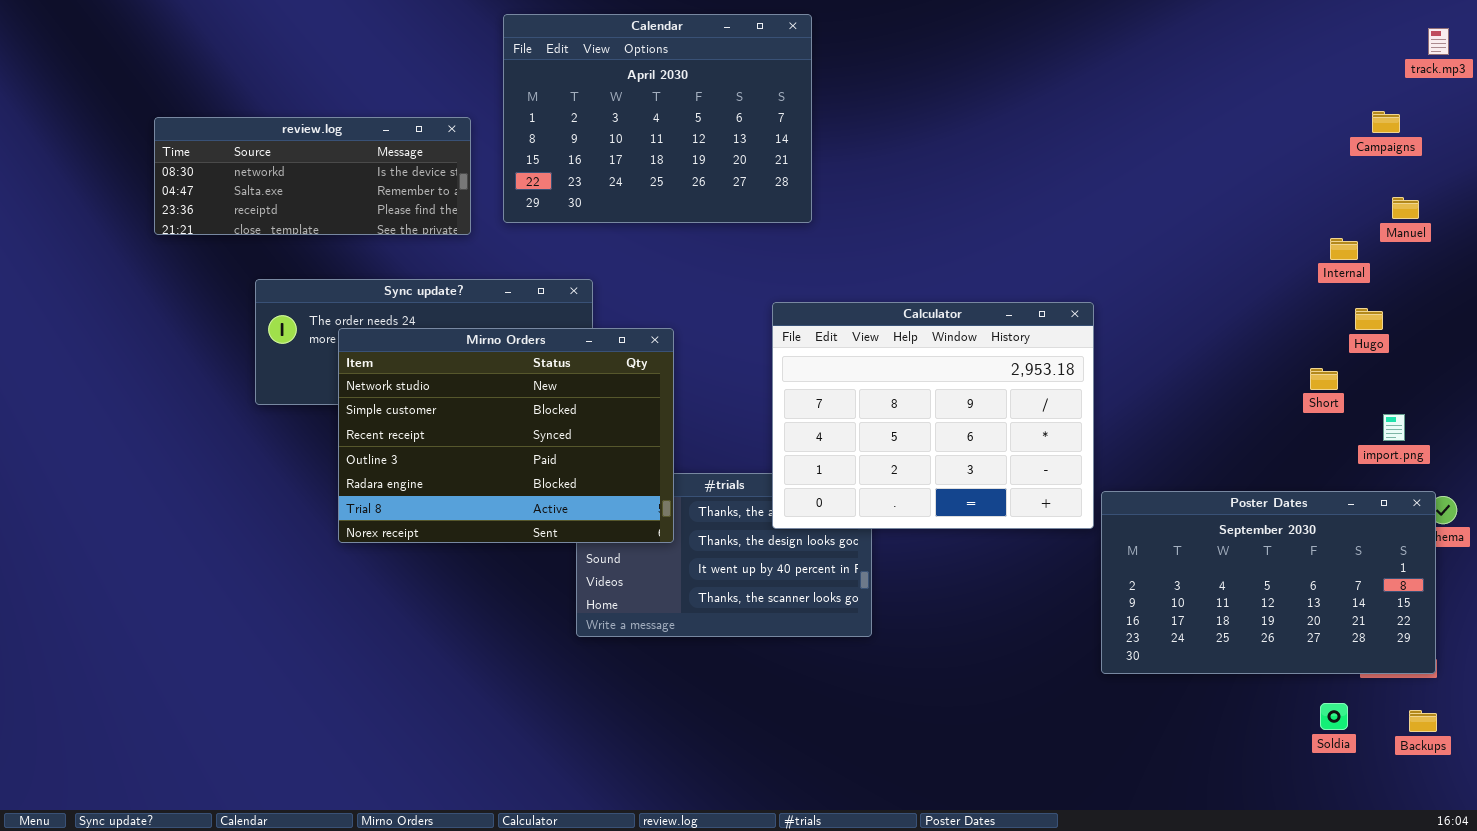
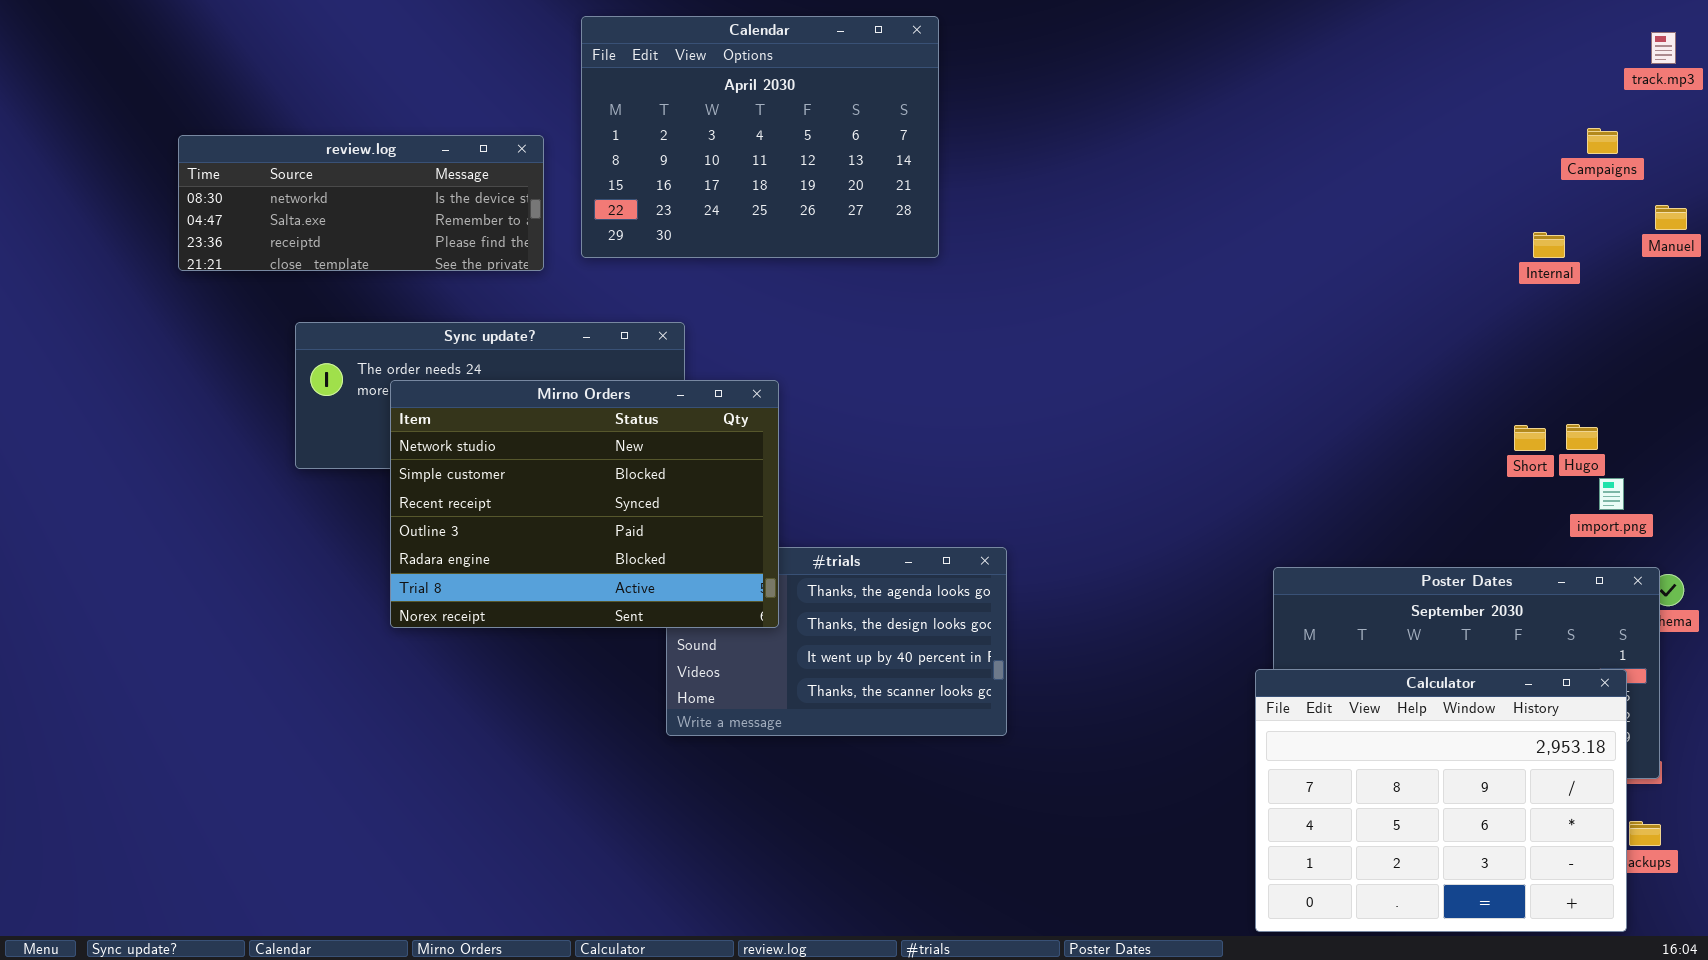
Manuel: [1392,197,1419,219] -> [1655,205,1687,230], moved
Internal: [1330,238,1358,260] -> [1533,232,1565,258], moved
Calculator: [772,302,1094,529] -> [1255,669,1627,932], moved
Hugo: [1355,308,1383,330] -> [1566,424,1598,450], moved

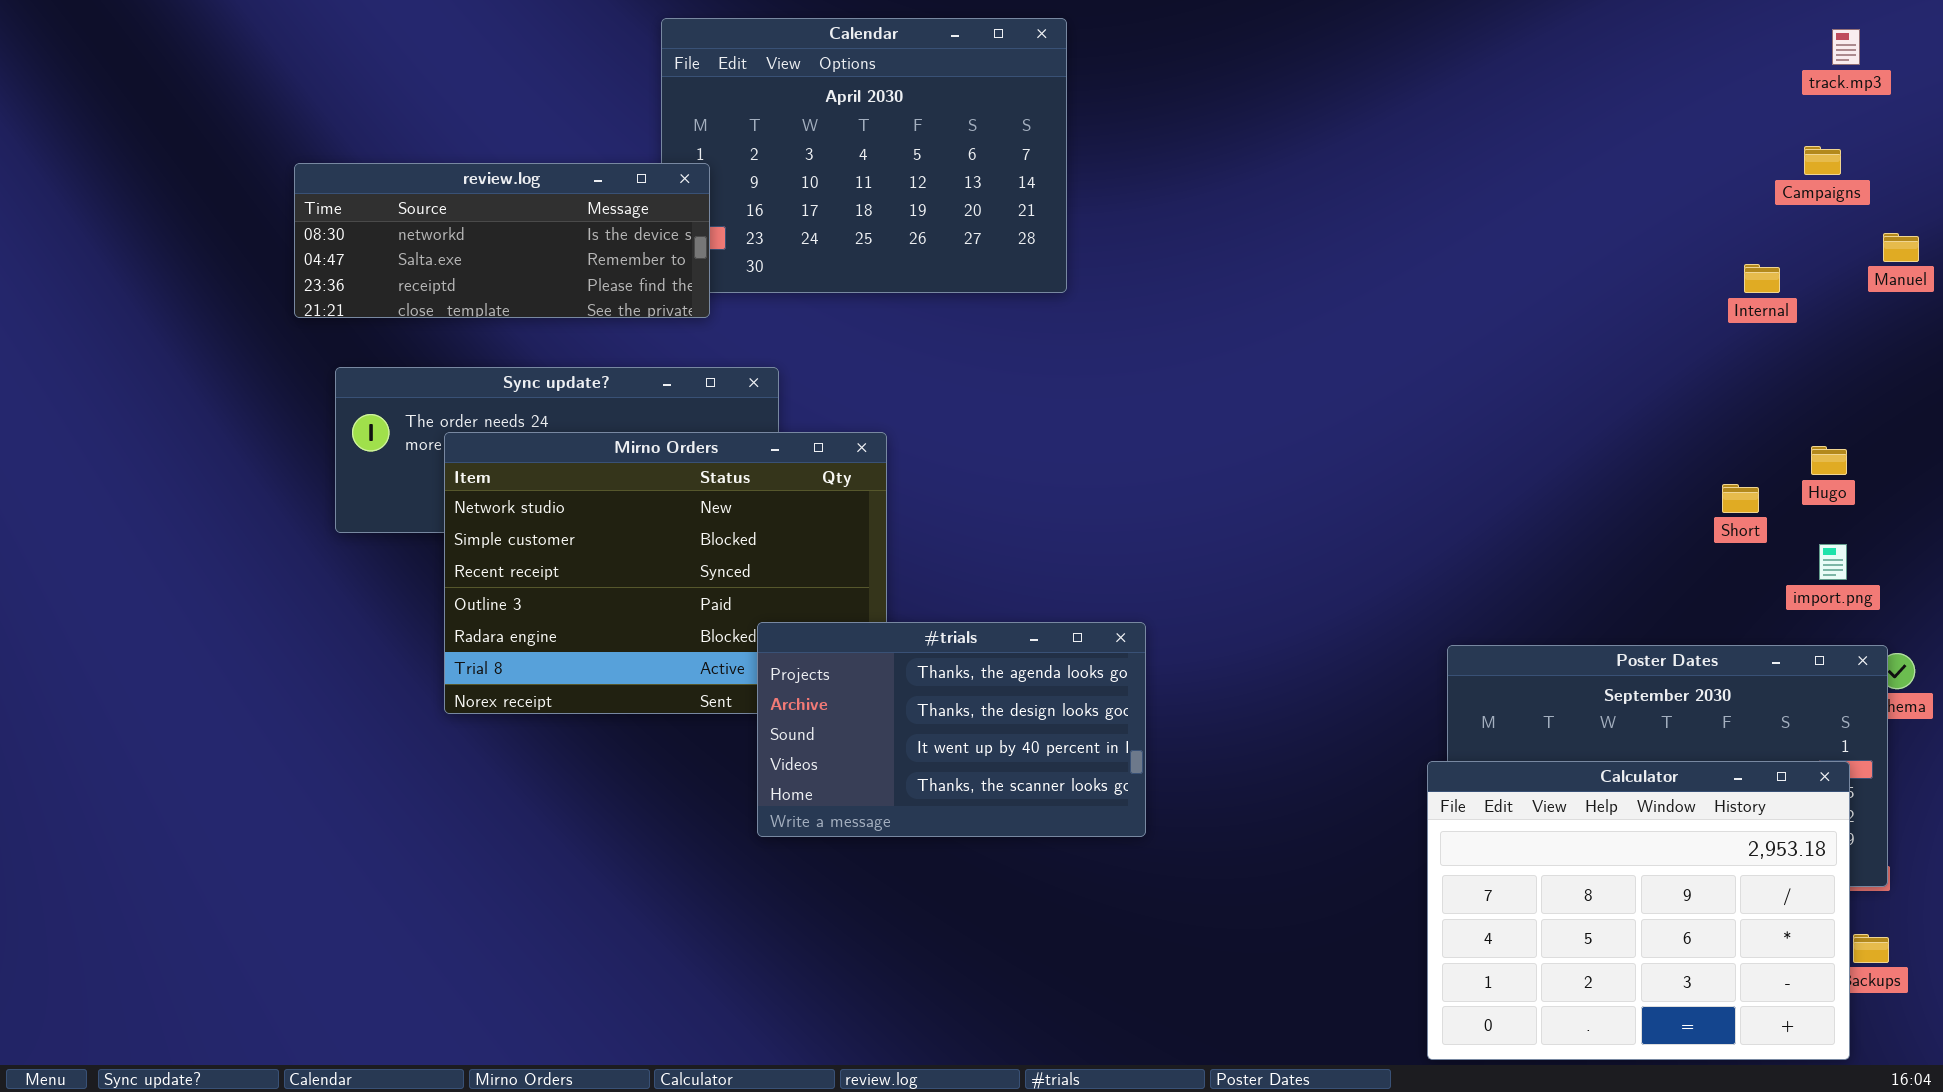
track.mp3: [1651,32,1676,64] -> [1832,29,1860,65], moved
review.log: [178,135,544,271] -> [294,163,710,318], moved
Hugo: [1566,424,1598,450] -> [1811,446,1847,475], moved
#trials: [666,547,1007,736] -> [757,622,1146,837], raised

